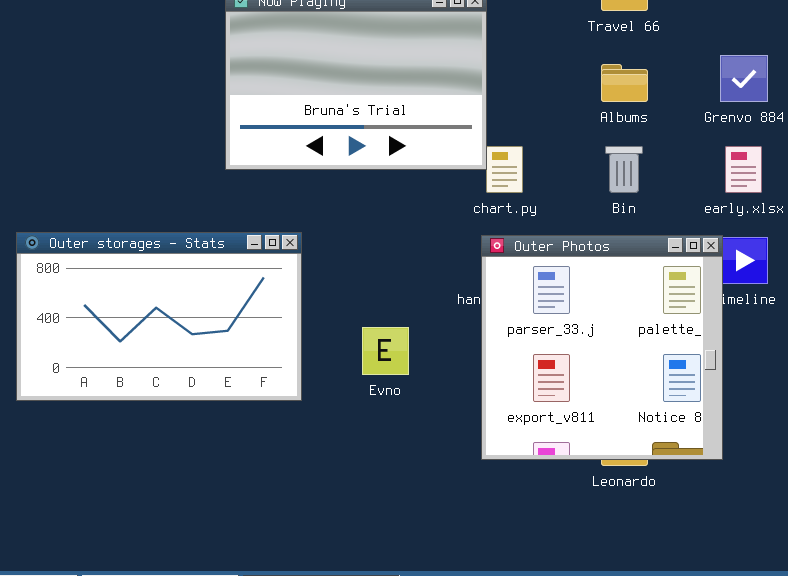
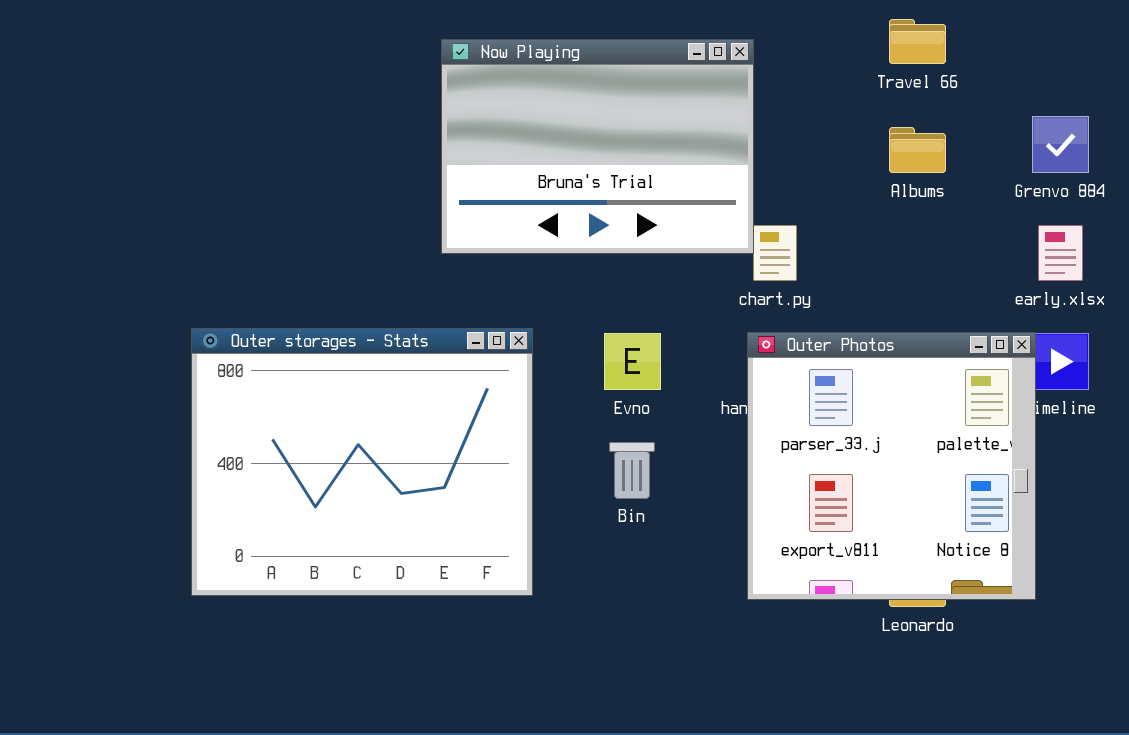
Bin: [605,146,643,193] -> [609,442,655,499], moved
Outer storages - Stats: [16,232,302,401] -> [191,328,533,596], resized
Evno: [362,327,409,375] -> [604,333,661,390], moved

